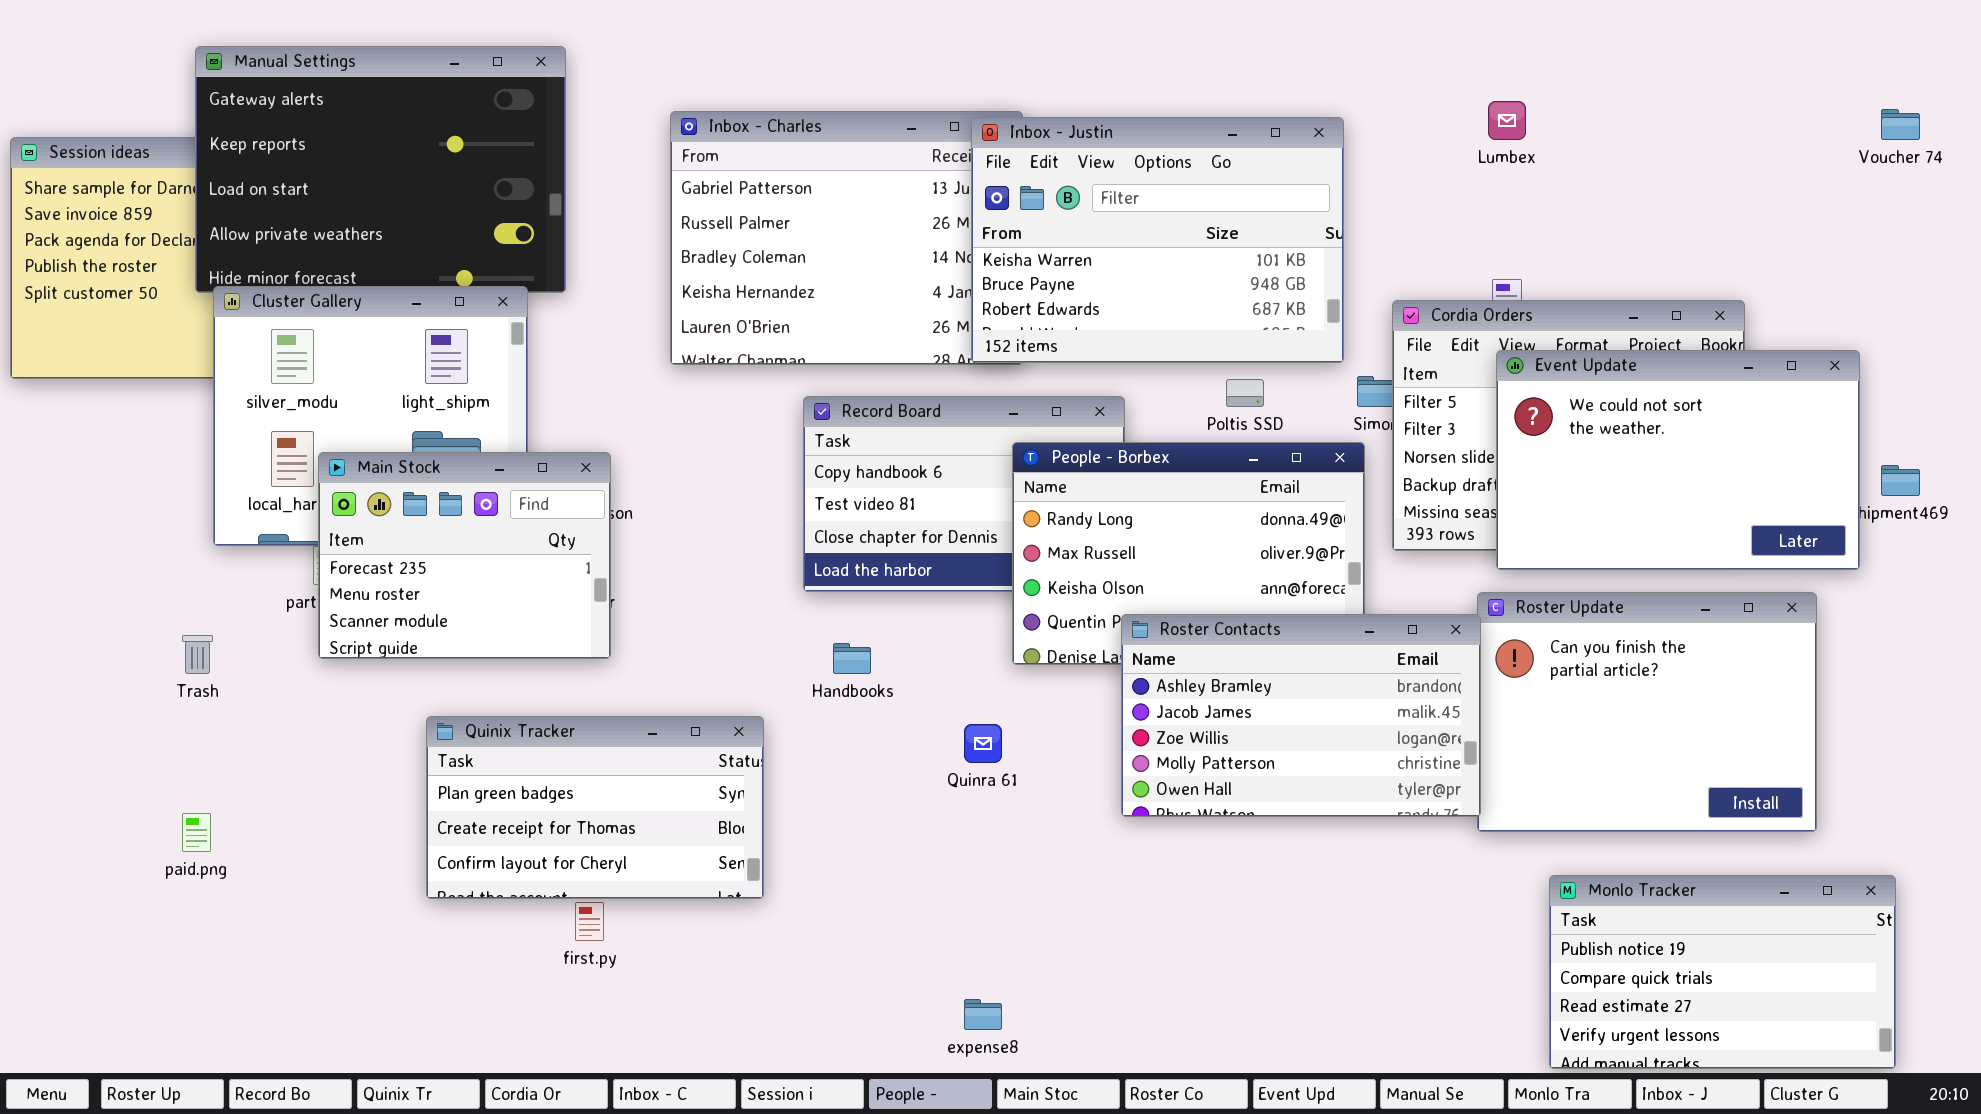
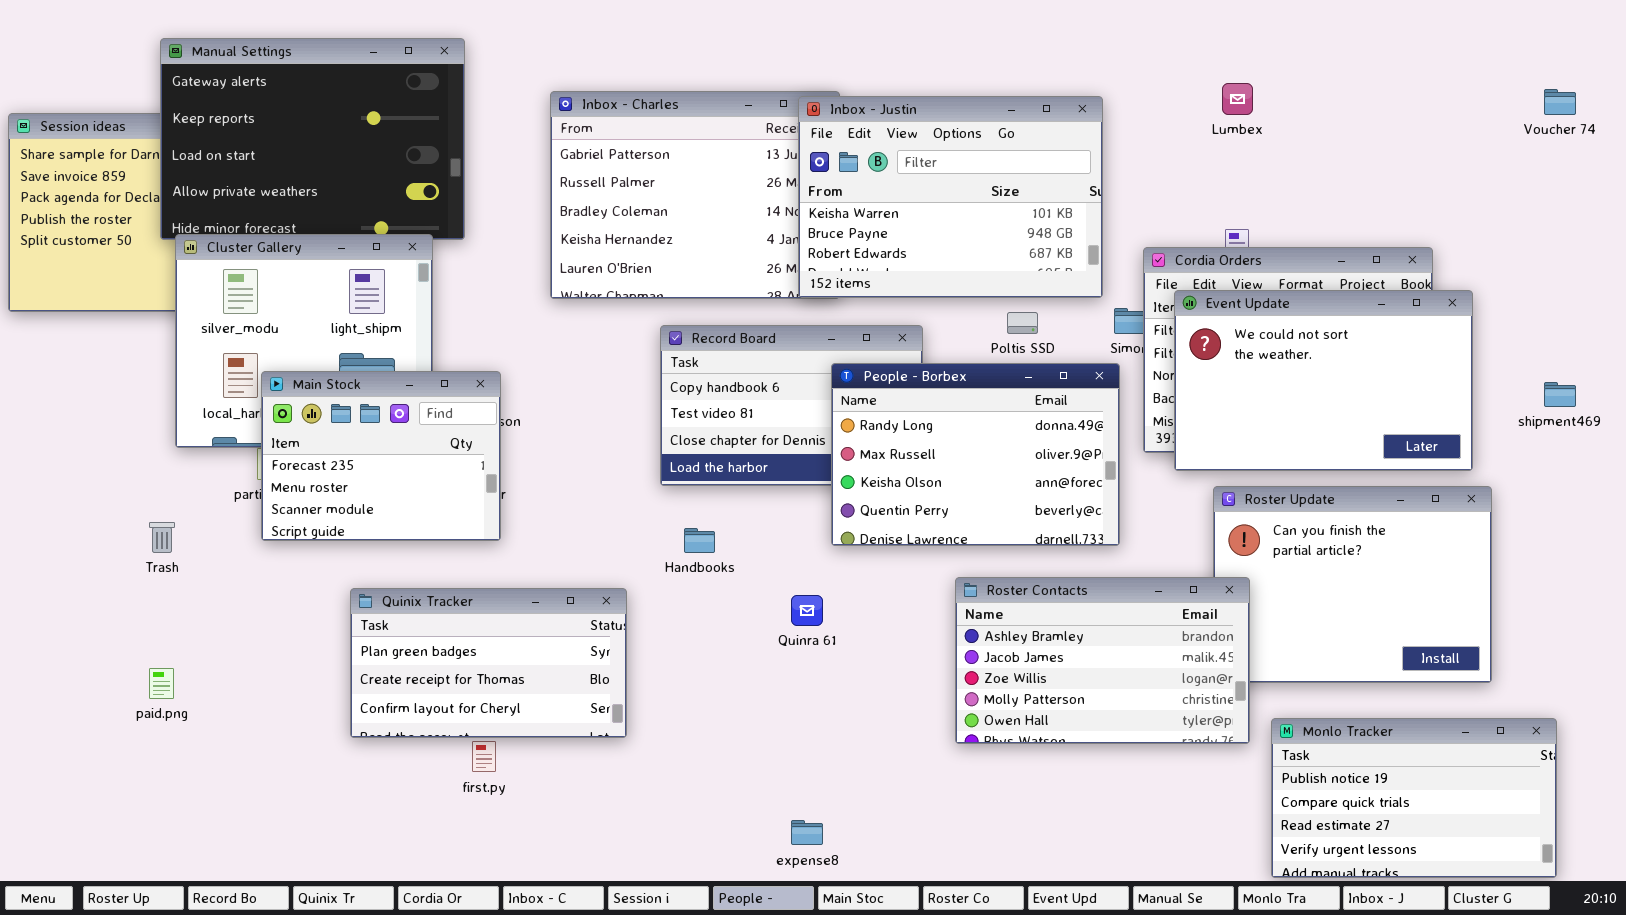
Event Update: [1496,350,1860,570] -> [1174,290,1473,471], moved
Roster Contacts: [1121,614,1481,817] -> [955,577,1250,744], moved

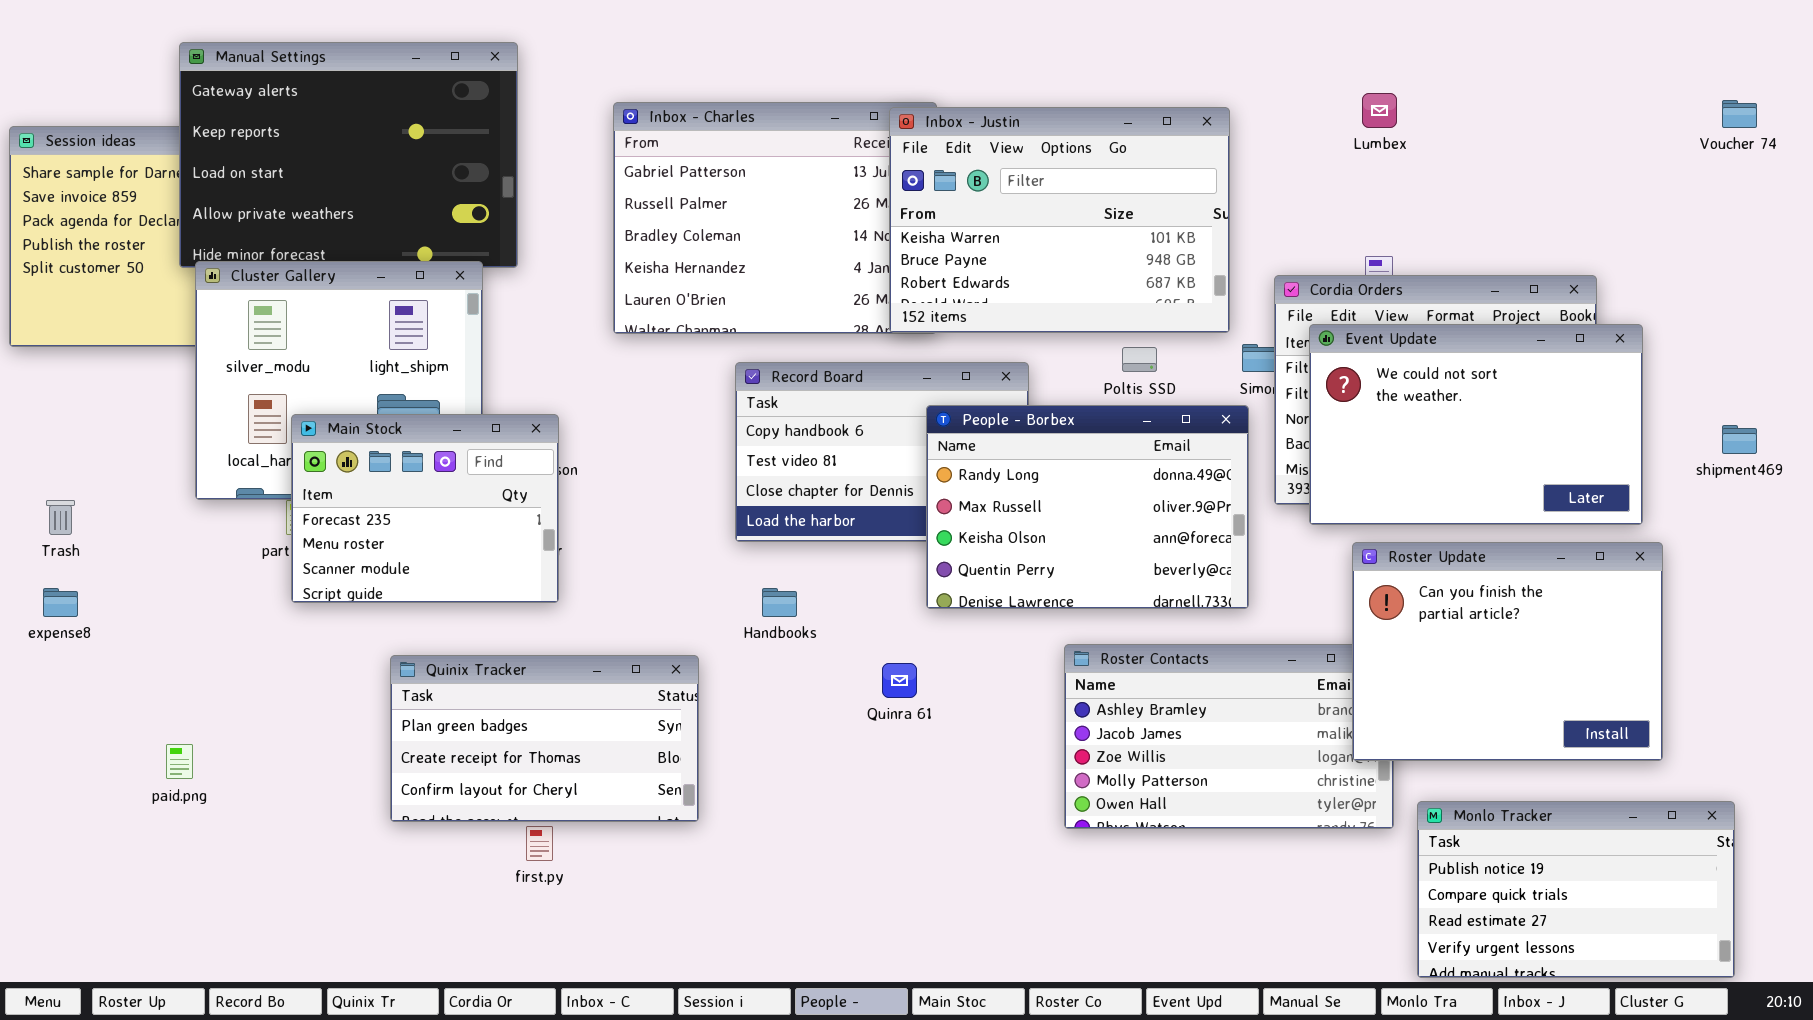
Roster Update: [1213,486,1492,683] -> [1352,542,1663,761], raised
Trash: [149,522,175,553] -> [46,500,75,535], moved
expense8: [791,820,823,845] -> [43,588,78,617], moved

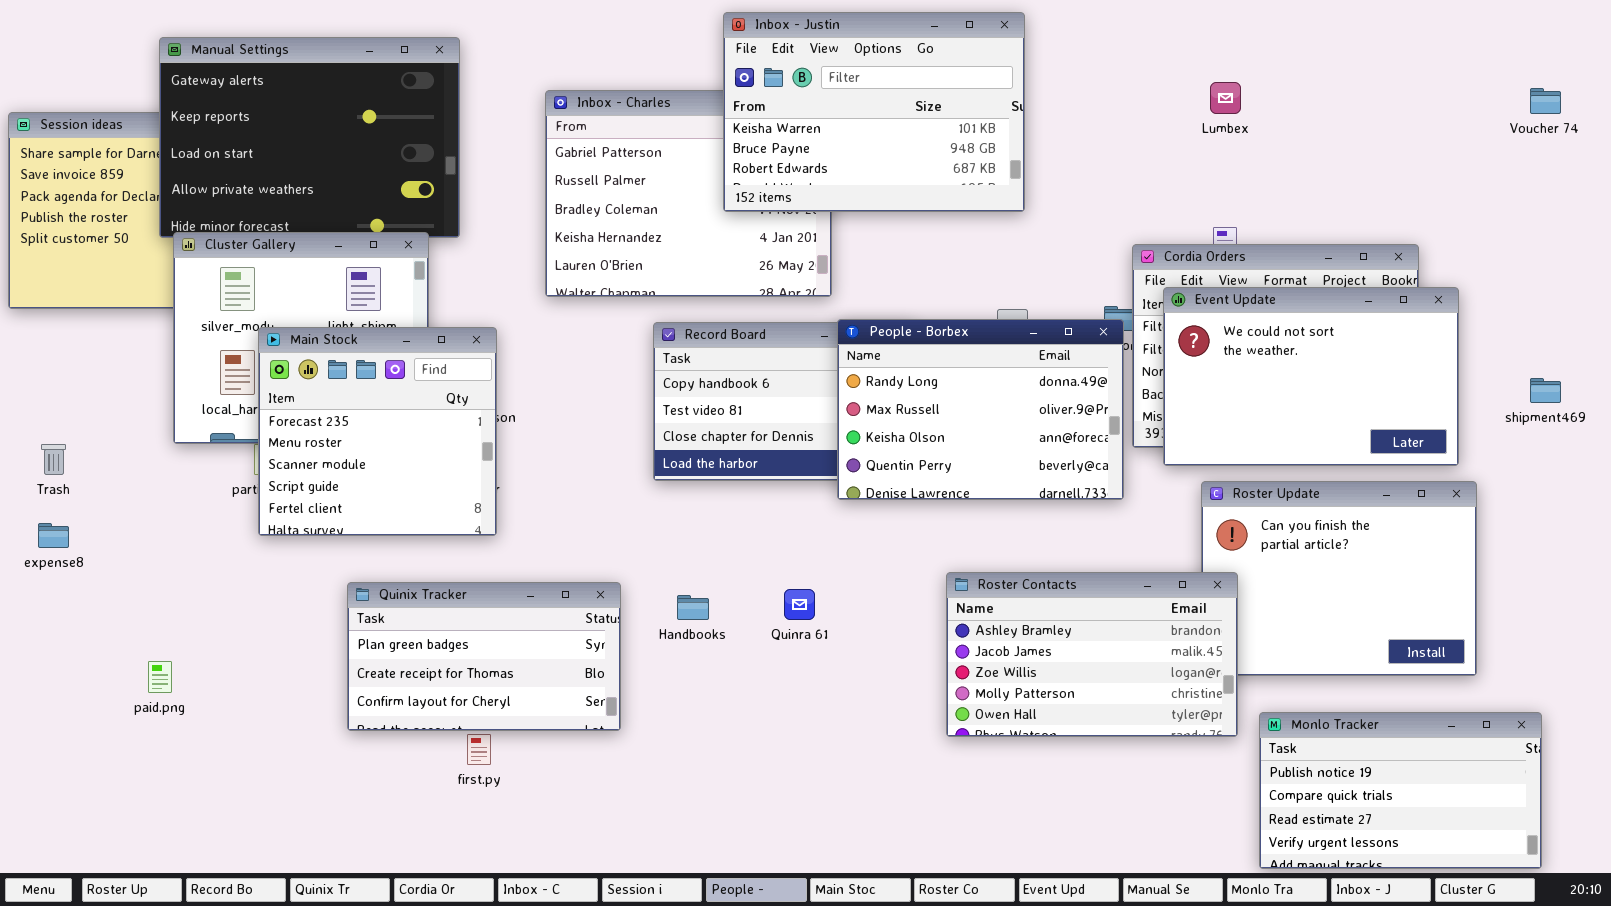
Inbox - Justin: [889,107,1230,333] -> [723,12,1025,212], moved
People - Borbex: [926,405,1249,609] -> [837,319,1124,500], moved
Main Stock: [291,414,559,603] -> [258,327,497,536], resized
Handbooks: [762,588,797,617] -> [677,595,709,620], moved
Roster Contacts: [1064,644,1394,829] -> [946,572,1238,737], raised

